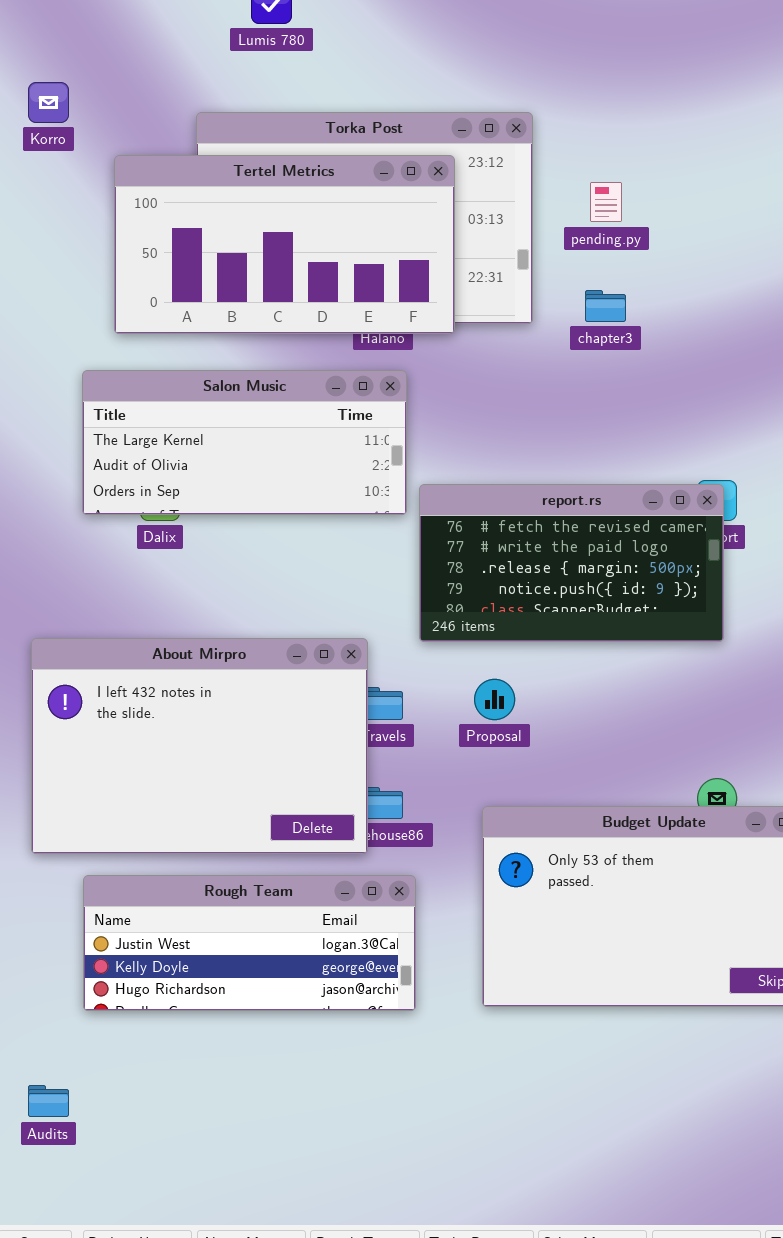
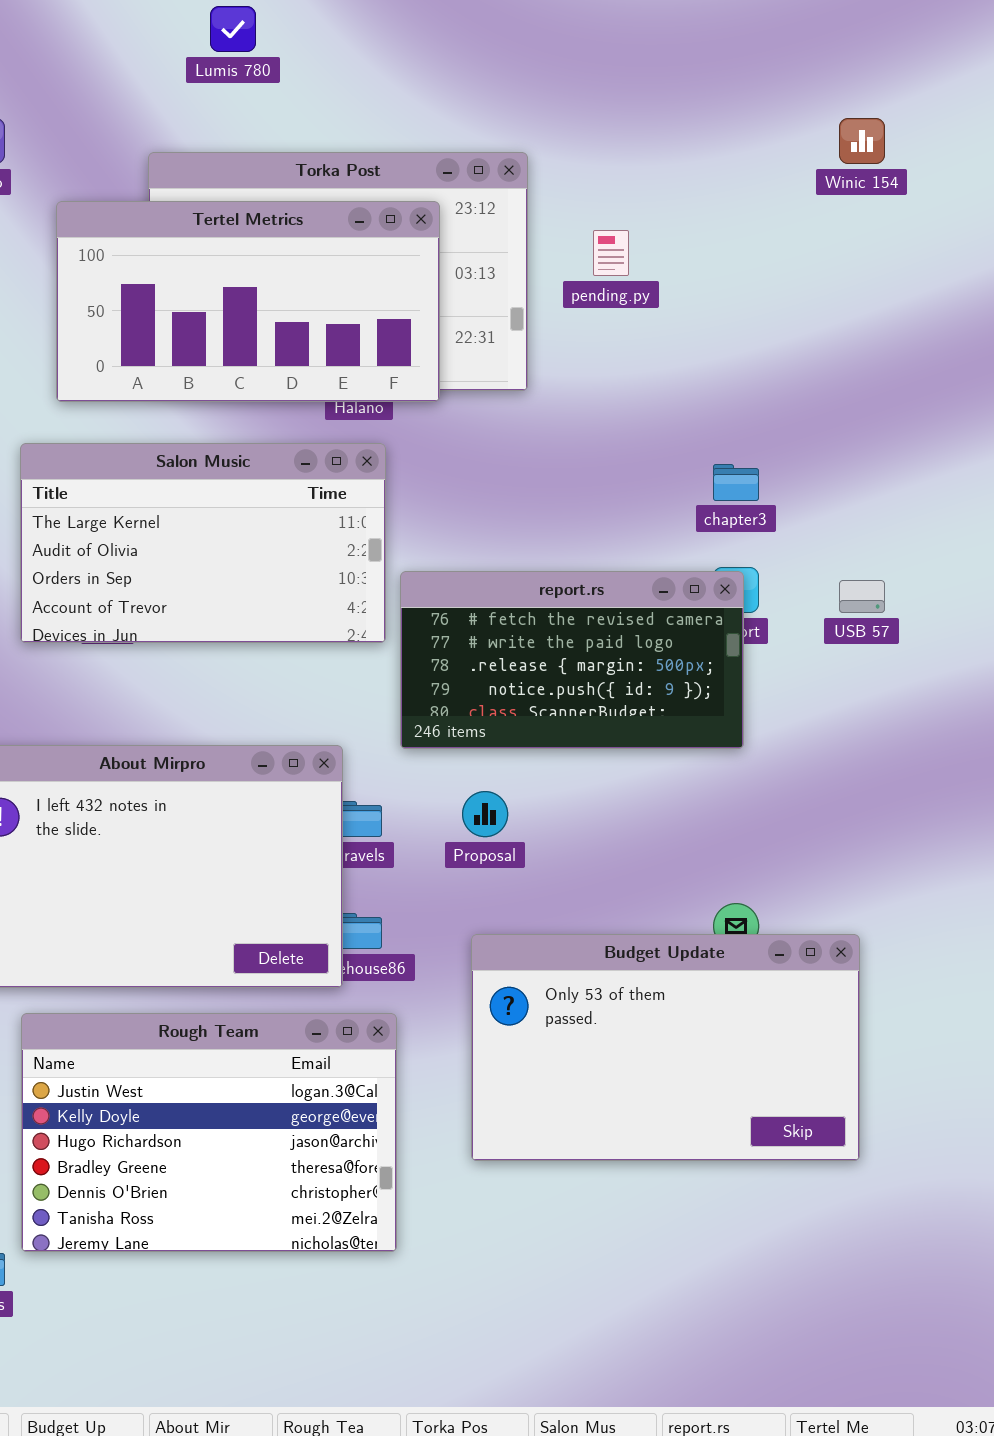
chapter3: [585,290,626,322] -> [713,464,759,501], moved
Salon Music: [82,370,407,515] -> [20,443,386,643], resized
Rough Team: [83,875,416,1011] -> [21,1013,397,1252], resized

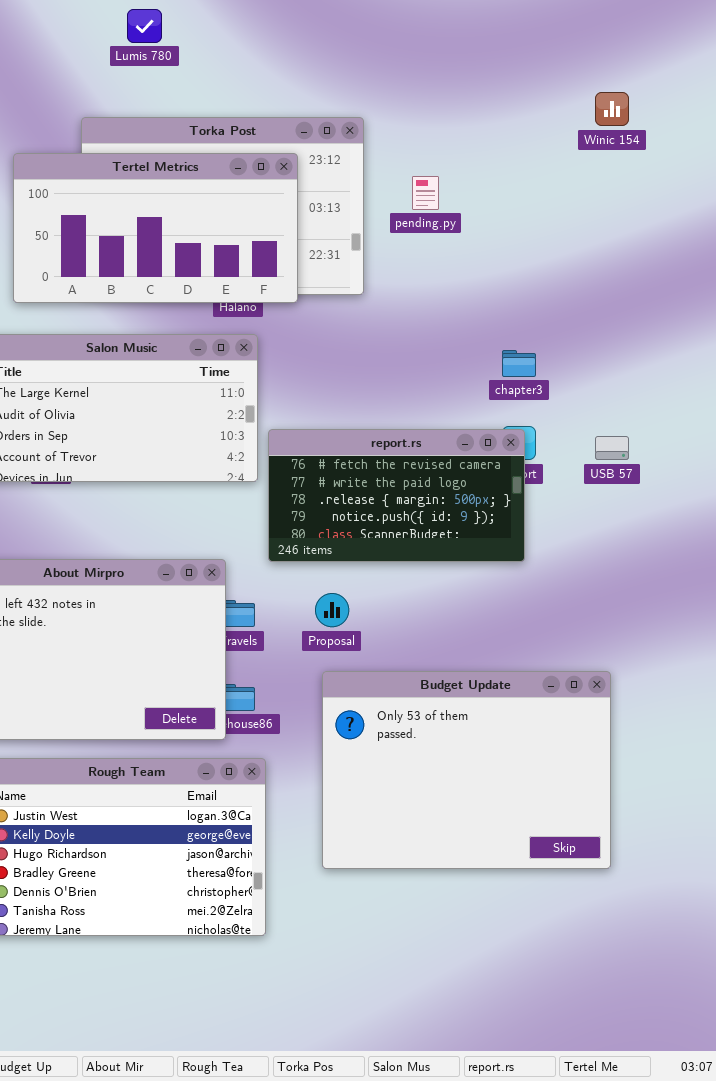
Budget Update: [471,934,860,1161] -> [322,671,611,869], resized

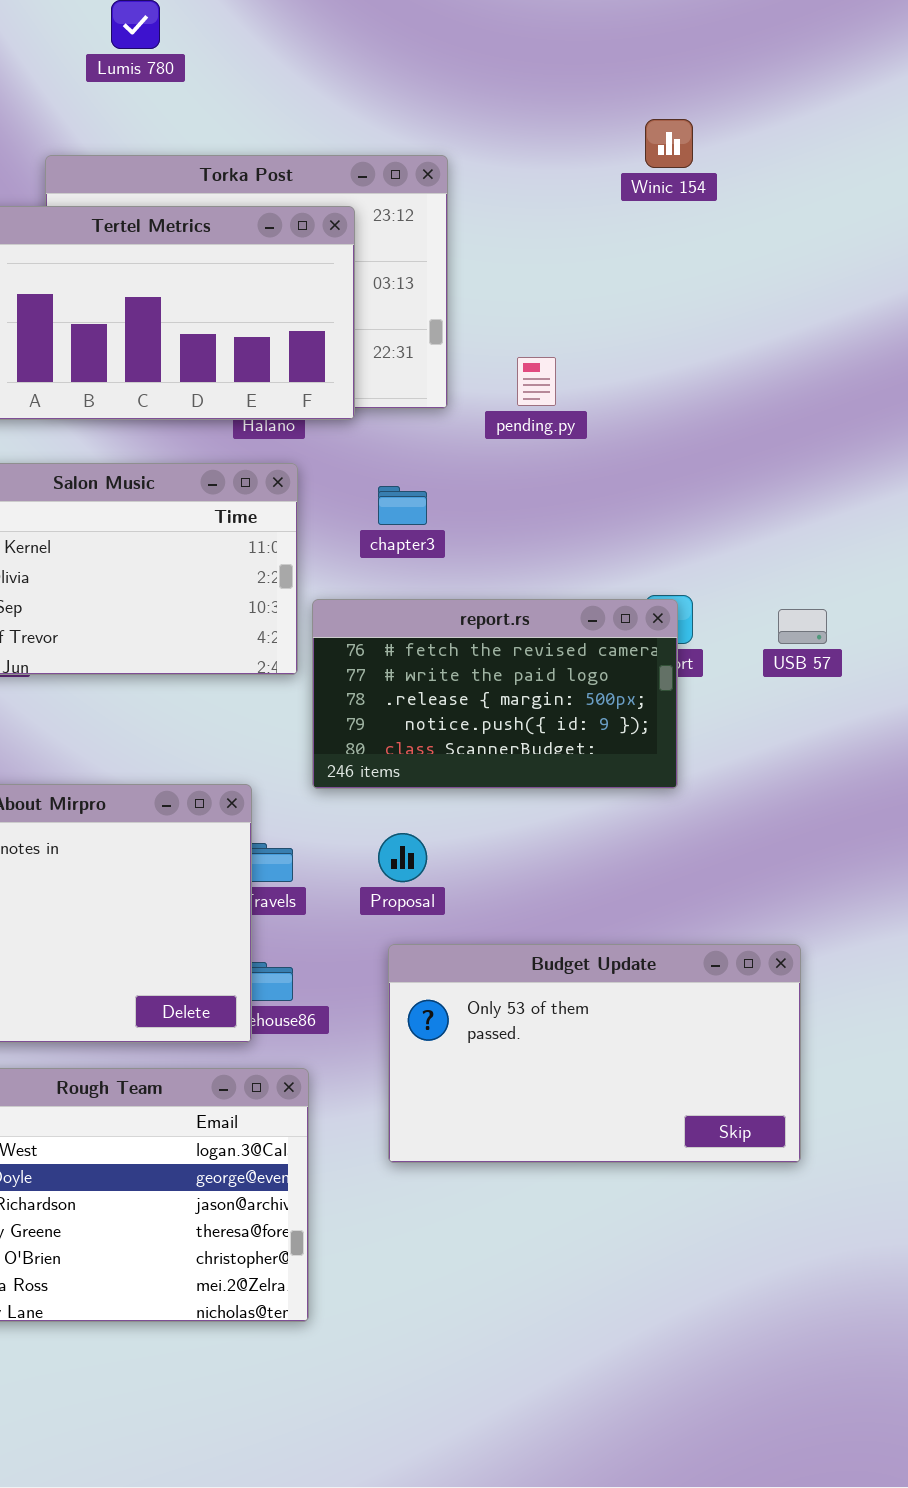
Winic 154: [595,92,629,126] -> [645,119,693,168], moved
pending.py: [412,176,439,210] -> [517,357,556,406], moved
chapter3: [502,350,536,377] -> [378,486,427,525], moved
Budget Update: [322,671,611,869] -> [388,944,801,1163], resized

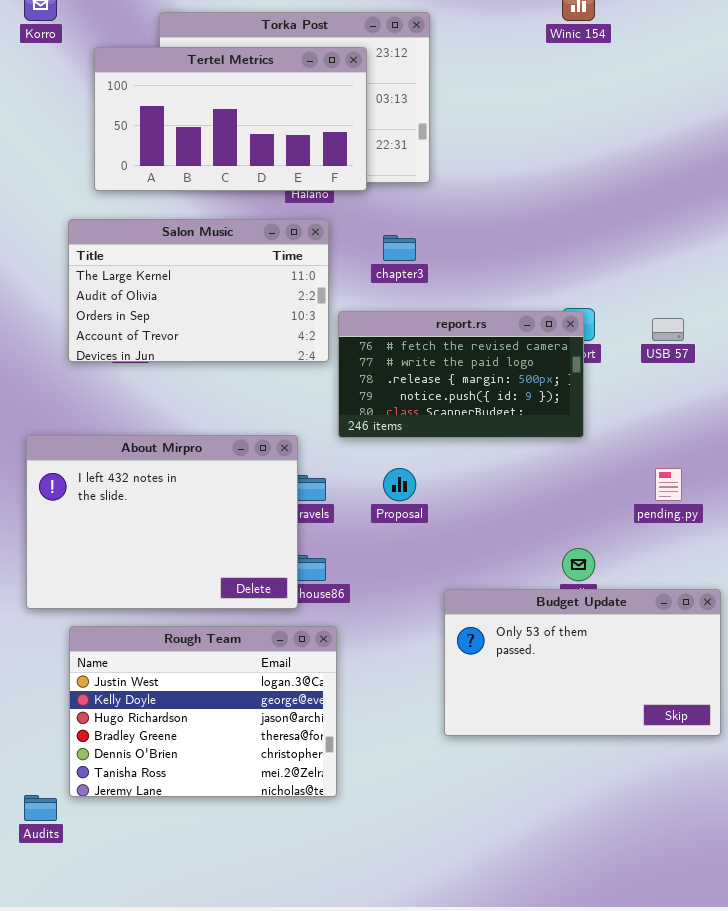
pending.py: [517,357,556,406] -> [655,468,682,501], moved
Budget Update: [388,944,801,1163] -> [444,589,721,736], moved

